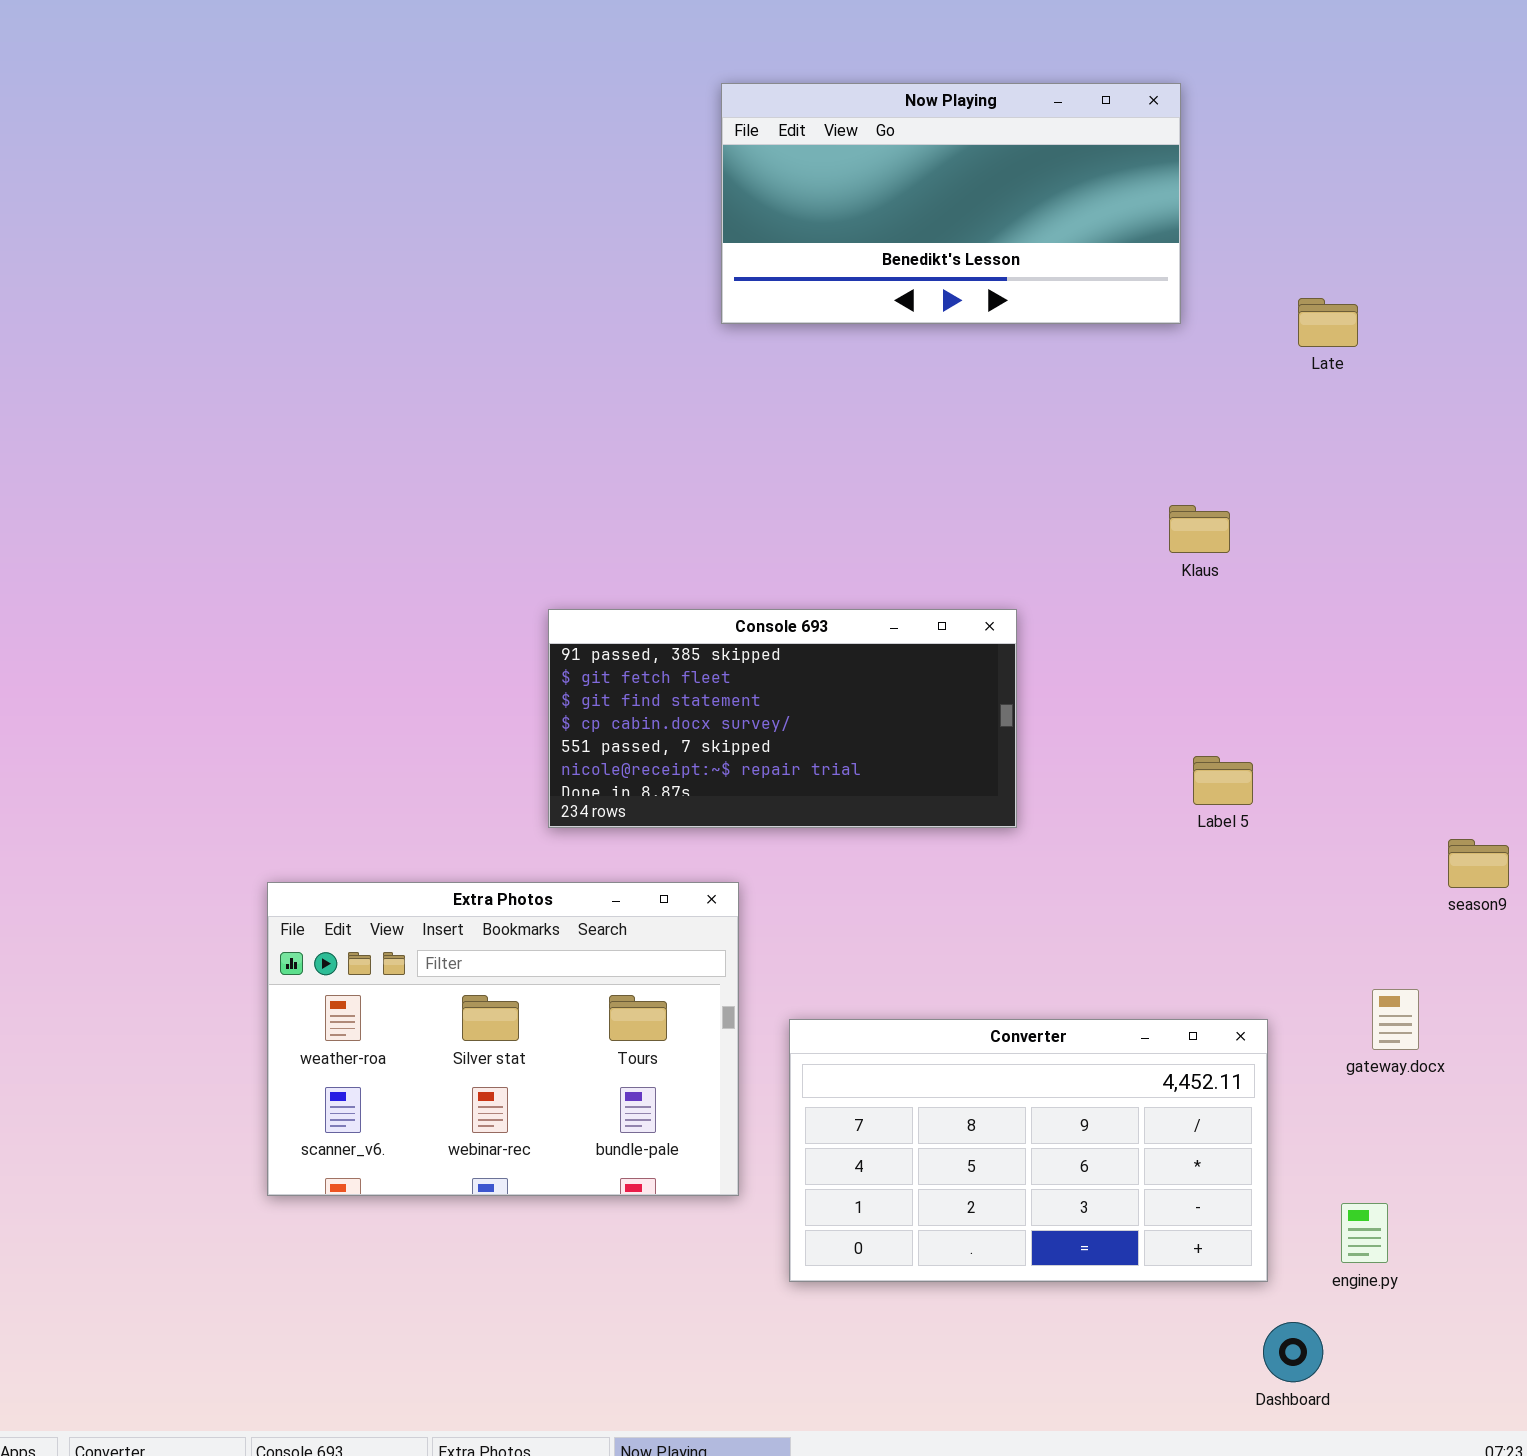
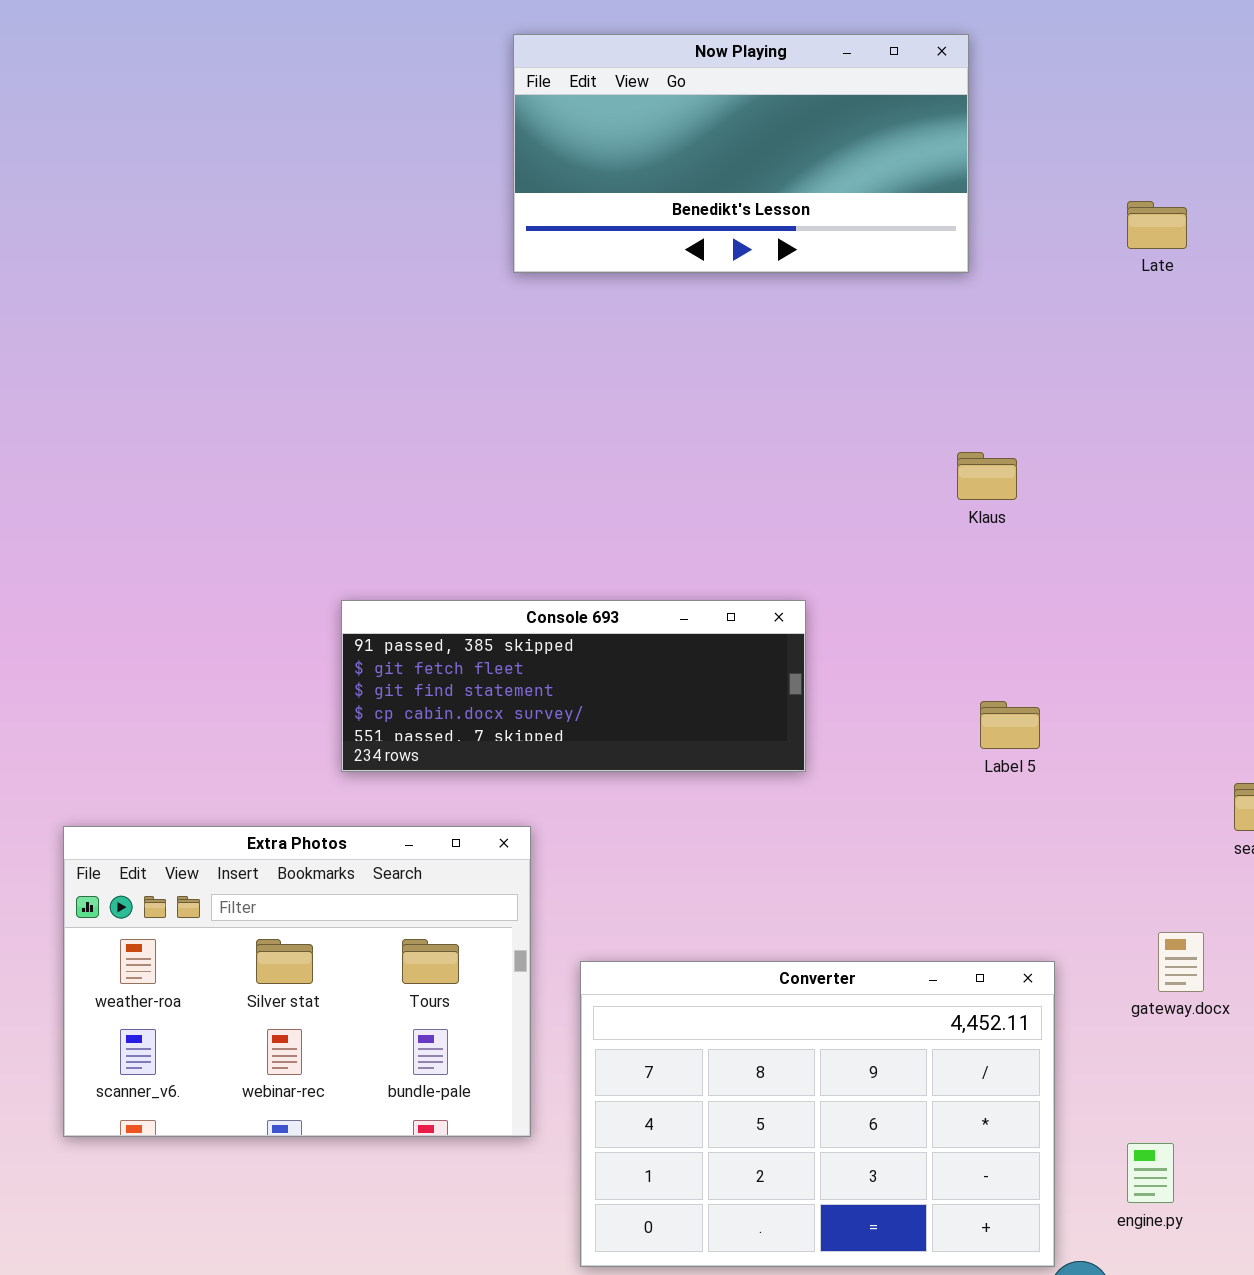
Late: [1298,298,1358,347] -> [1127,201,1187,249], moved
Console 693: [548,609,1017,828] -> [341,600,806,772], resized
Converter: [789,1019,1268,1282] -> [580,961,1055,1267], resized

